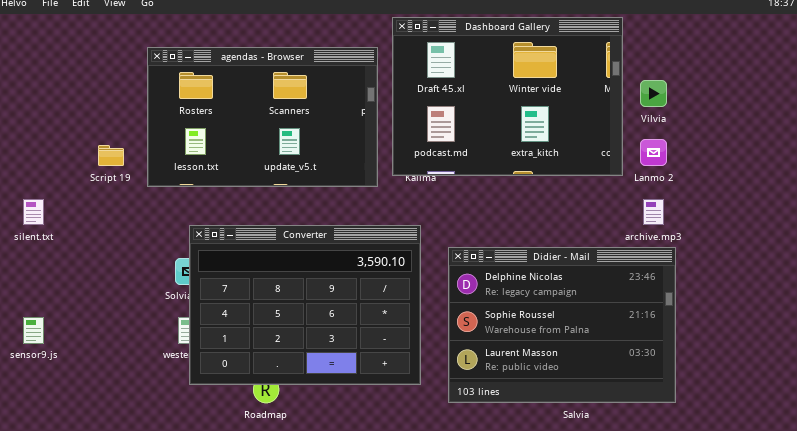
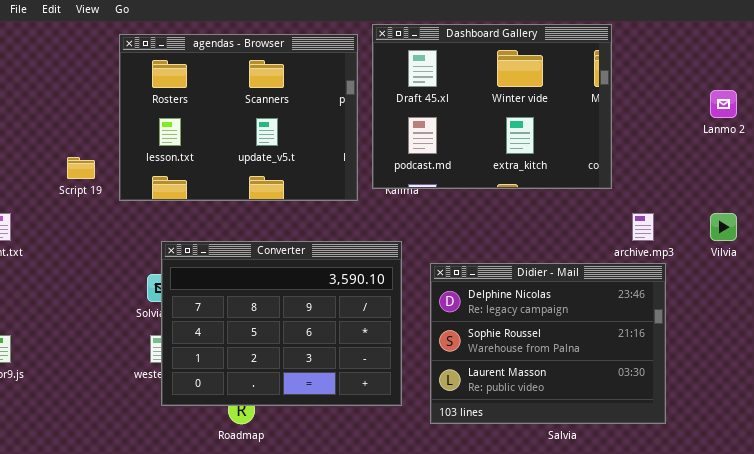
agendas - Browser: [147,47,378,187] -> [119,34,358,201], resized
Vilvia: [640,80,667,107] -> [710,213,737,241], moved
Lanmo 2: [640,139,667,166] -> [710,90,737,118], moved

